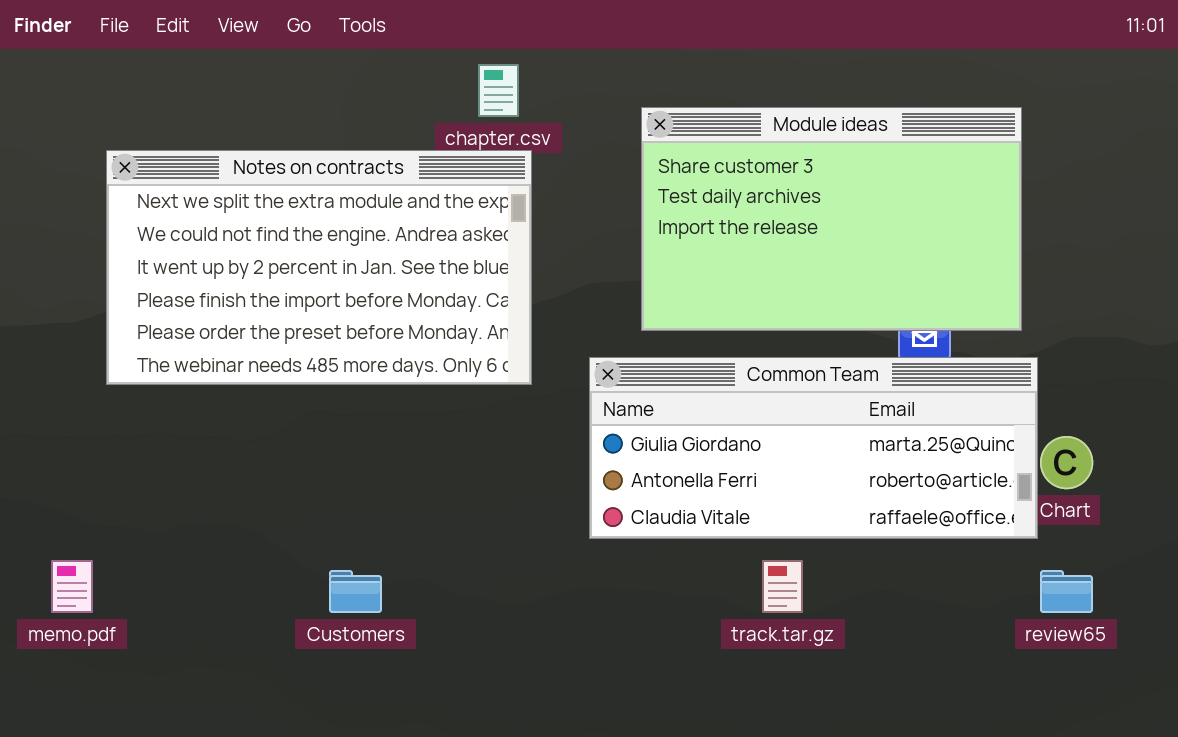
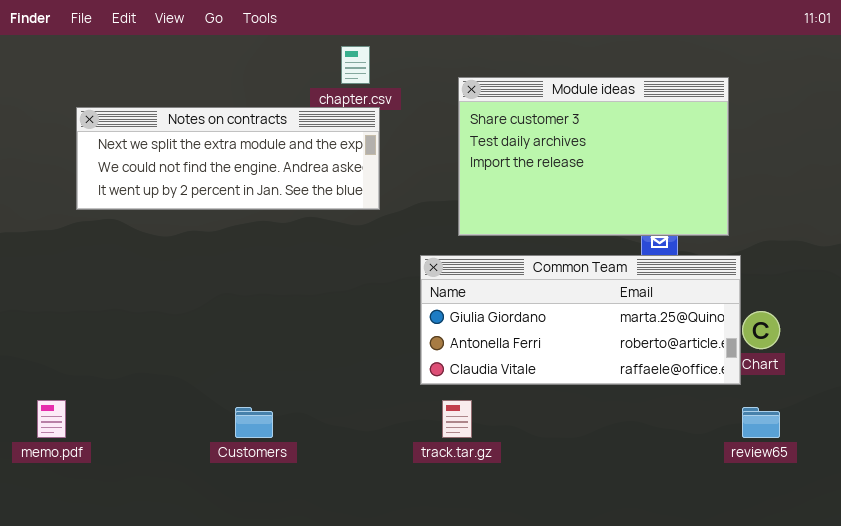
Notes on contracts: [106,150,532,385] -> [76,107,380,210], resized
track.tar.gz: [762,560,803,613] -> [442,400,472,438], moved

